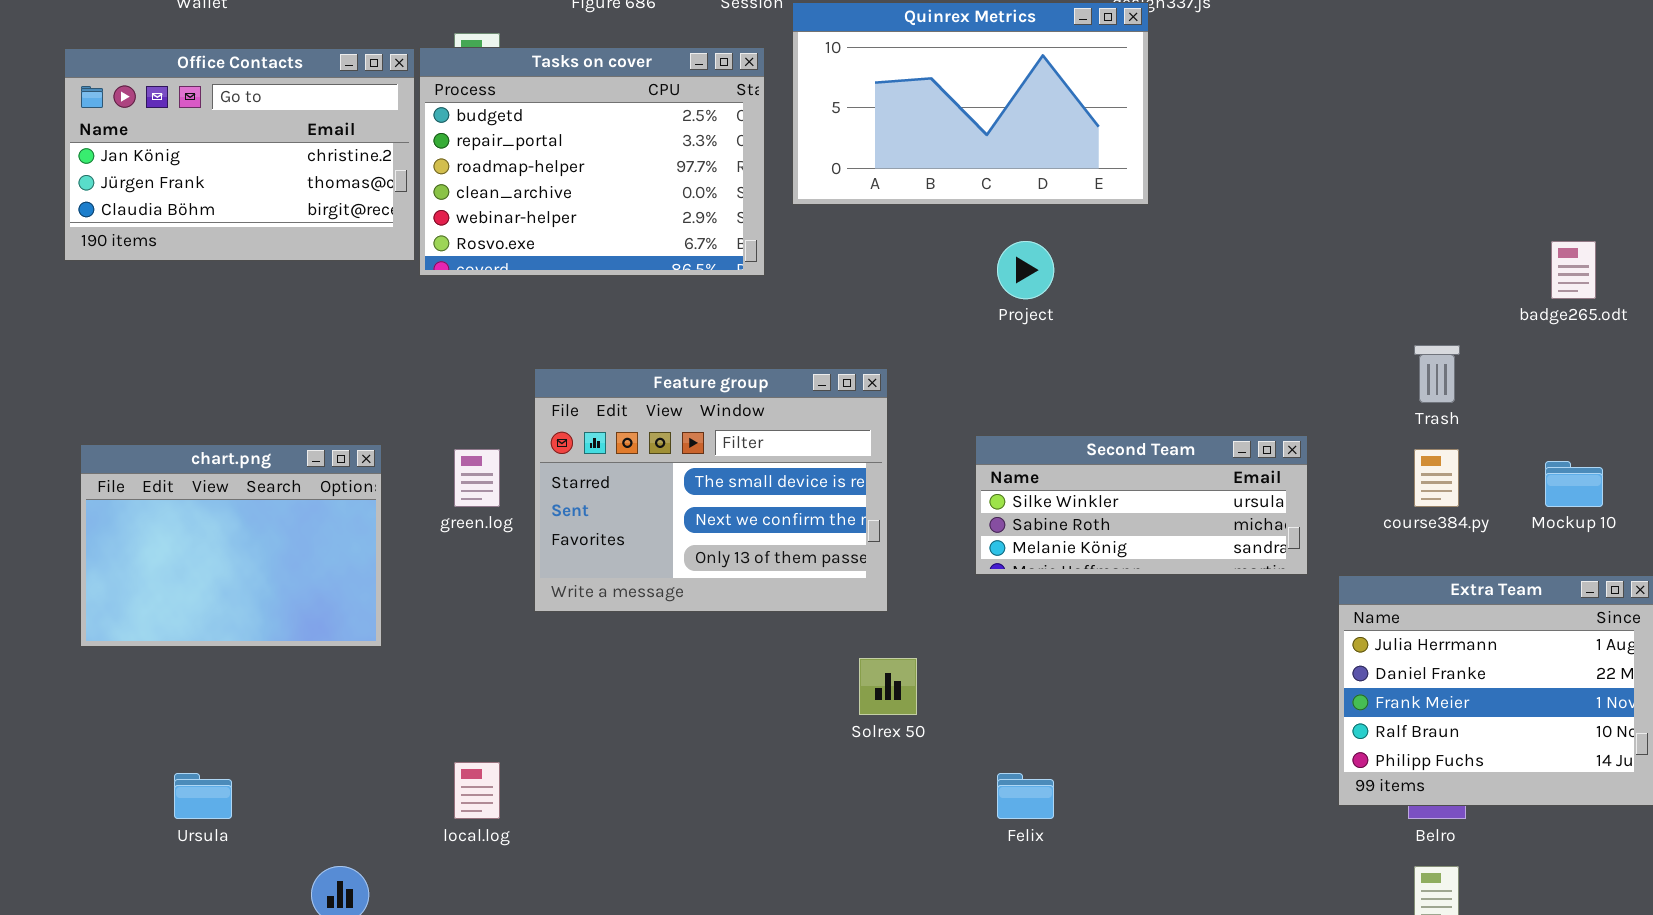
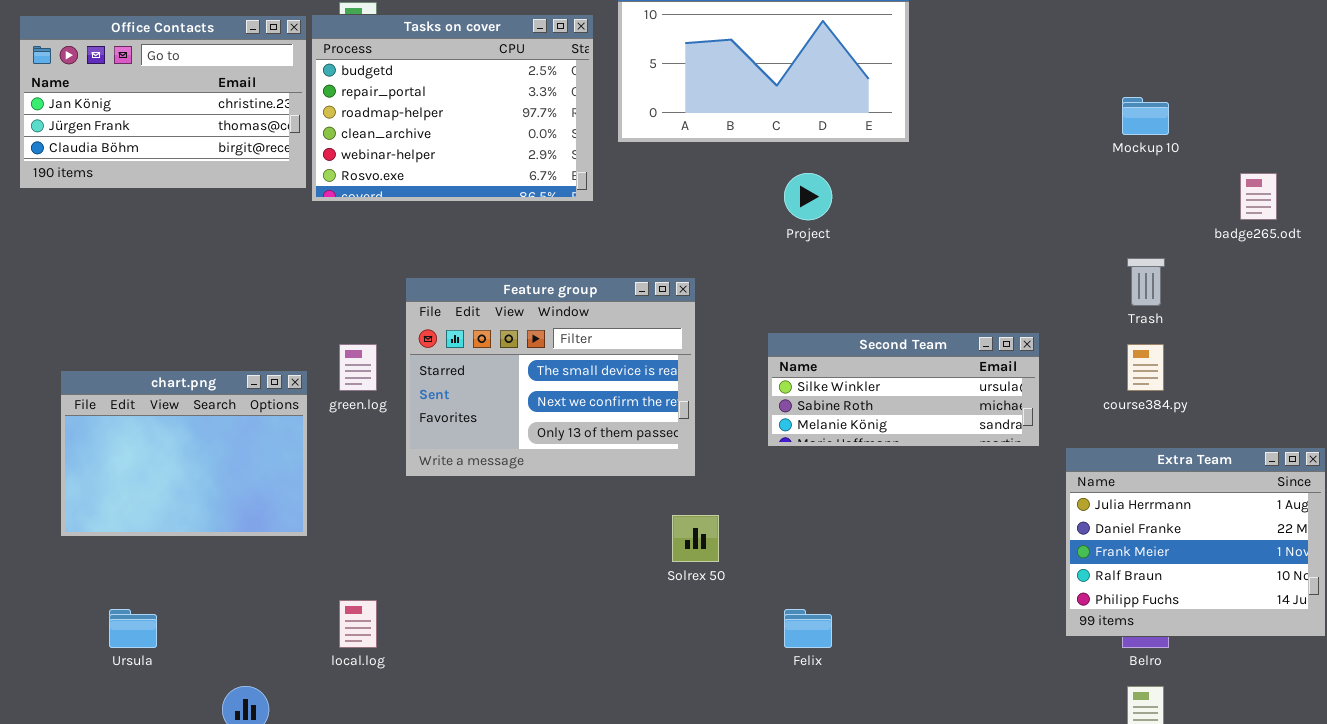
chart.png: [80,444,382,647] -> [60,370,308,537], moved
Mockup 10: [1545,461,1603,507] -> [1122,97,1169,135], moved

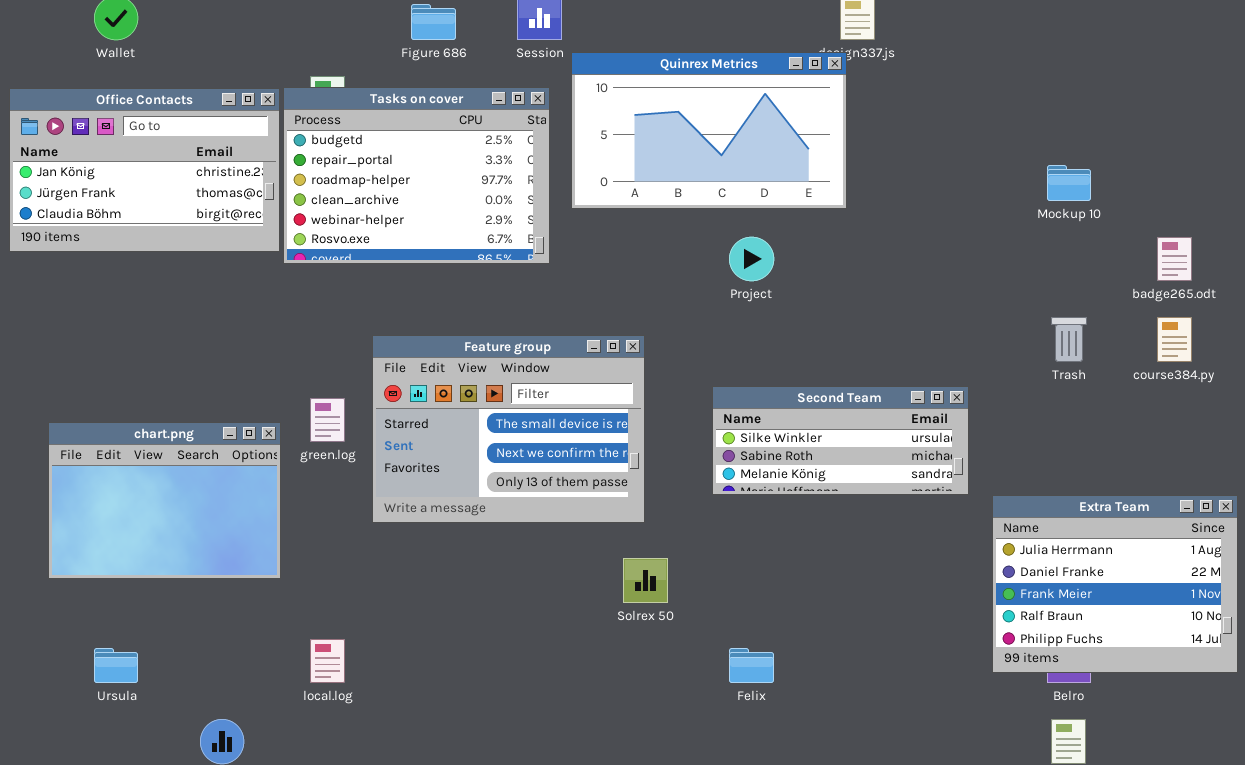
course384.py: [1127,344,1164,391] -> [1157,317,1192,362], moved

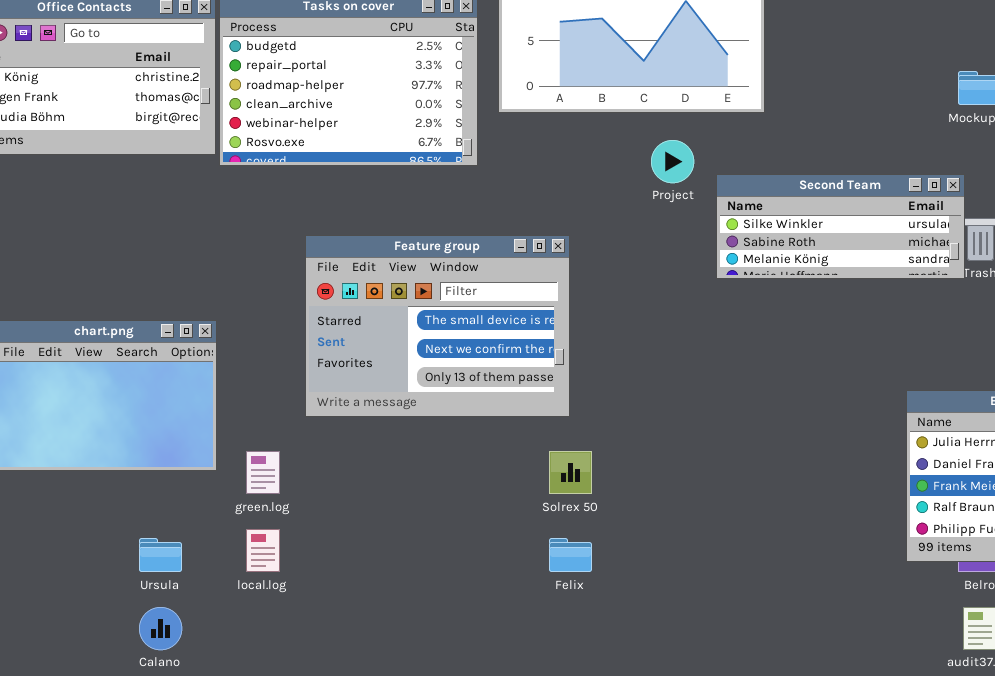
Second Team: [712,386,969,495] -> [716,174,965,279], moved
green.log: [310,398,345,442] -> [246,451,280,494], moved
Ursula: [94,648,138,683] -> [139,538,182,572], moved
Felix: [729,648,774,683] -> [549,538,592,572], moved

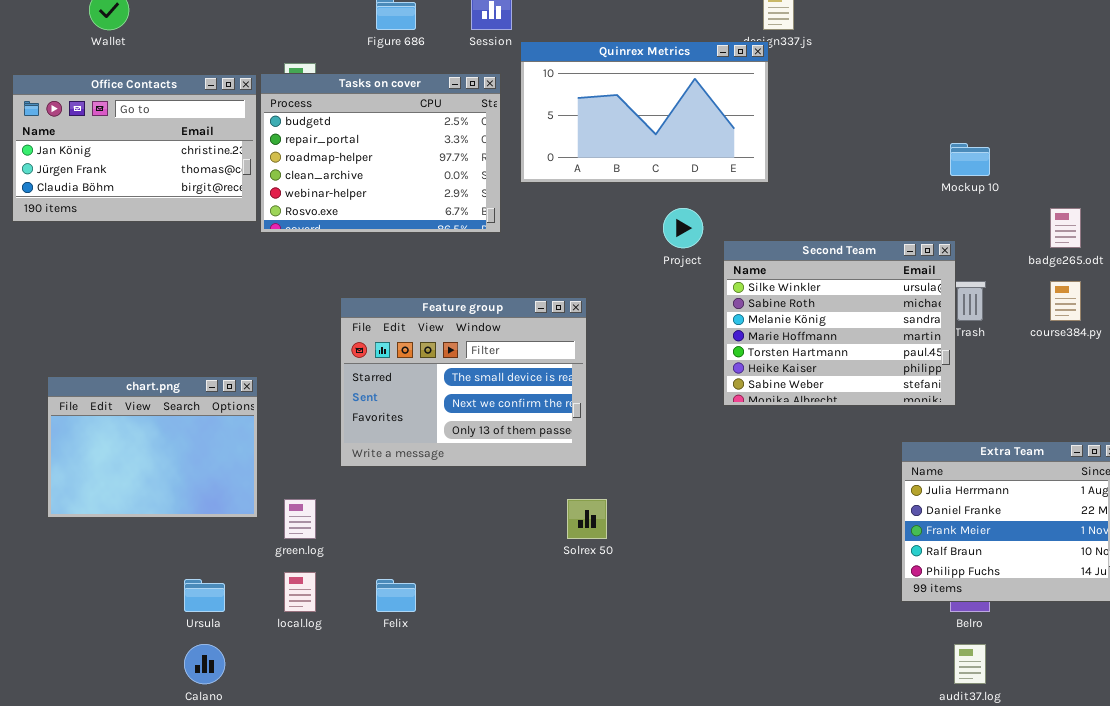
Second Team: [716,174,965,279] -> [723,240,956,406], resized
Felix: [549,538,592,572] -> [376,579,416,612], moved

